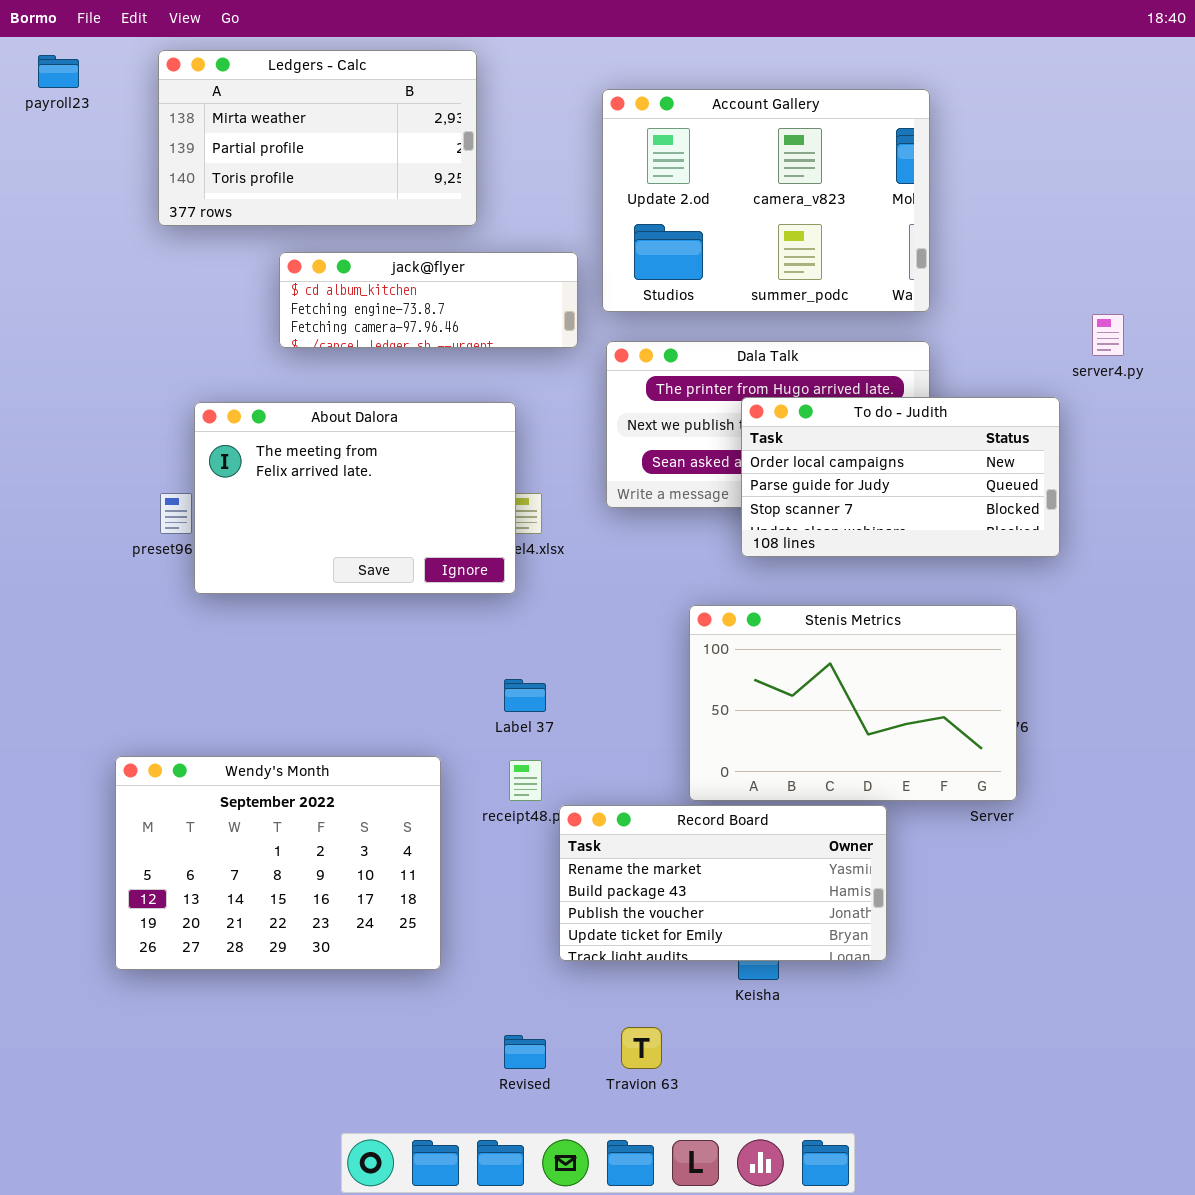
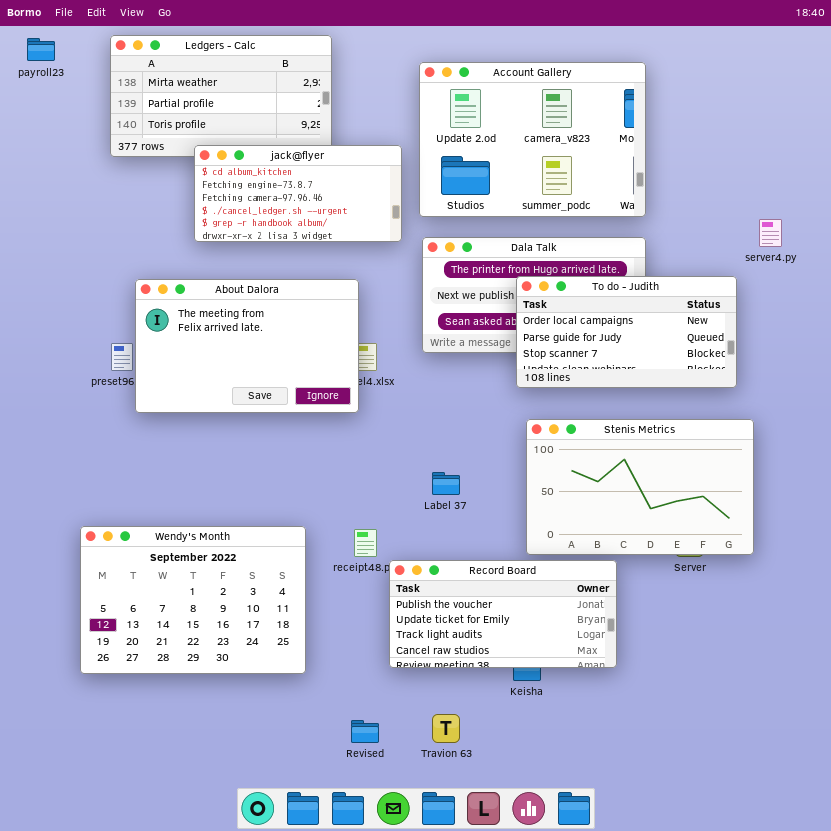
jack@flyer: [279,252,578,348] -> [194,145,402,242], resized
Stenis Metrics: [689,605,1017,801] -> [526,419,754,555], moved
Label 37: [504,679,546,712] -> [432,472,460,495], moved
Record Board: [559,805,887,961] -> [389,560,617,668], scrolled down 2 rows

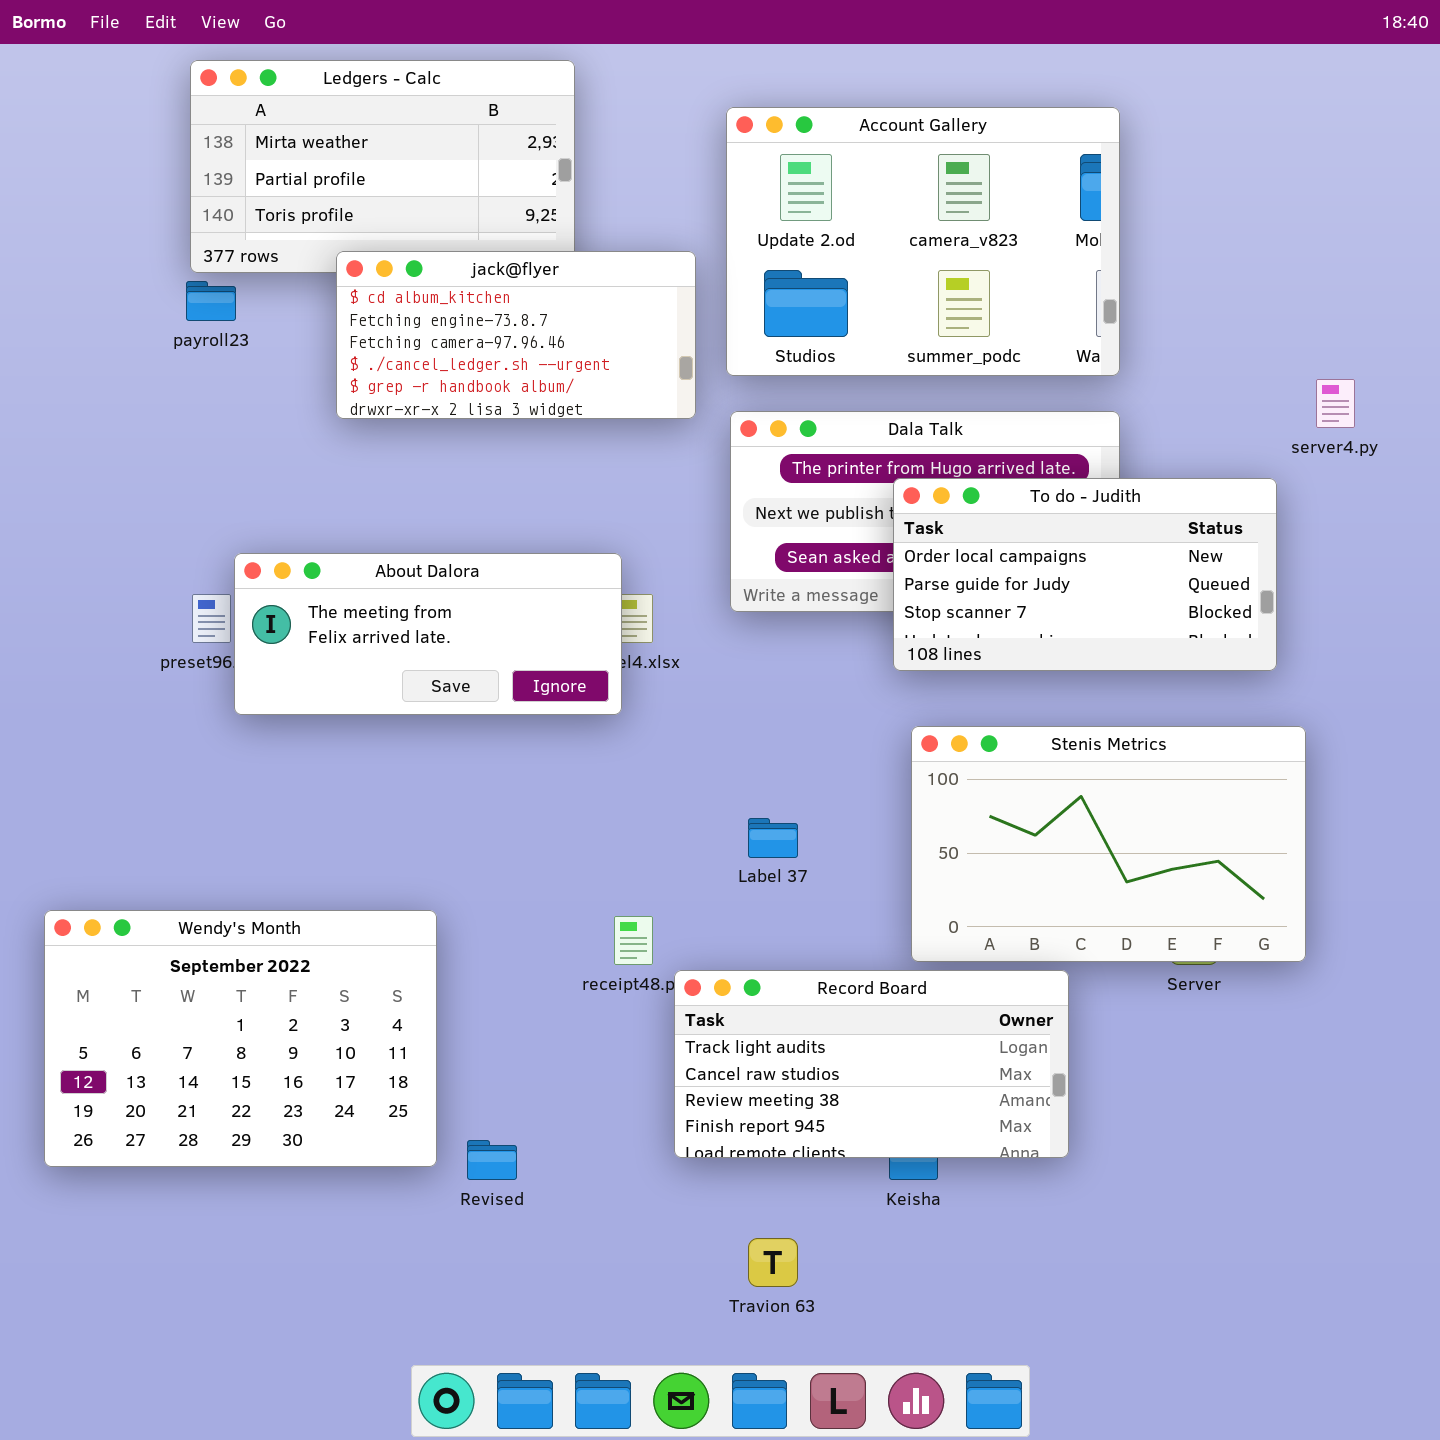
payroll23: [27,38,55,61] -> [186,281,236,321], moved
About Dalora: [135,279,359,413] -> [234,553,622,715], resized
Wendy's Month: [80,526,306,674] -> [44,910,437,1167], moved
Record Board: [389,560,617,668] -> [674,970,1069,1158], scrolled down 2 rows
Revised: [351,720,379,743] -> [467,1140,517,1180], moved

